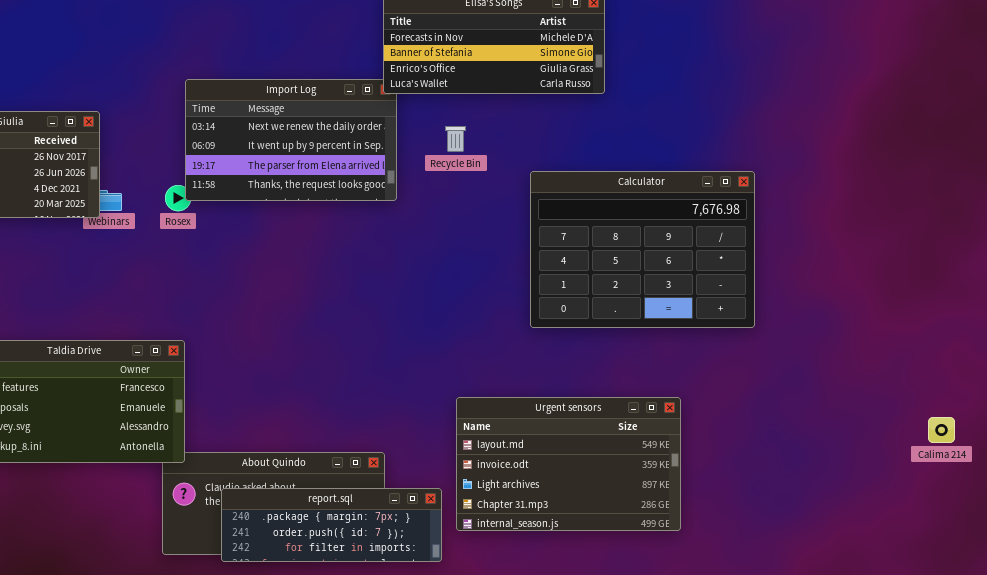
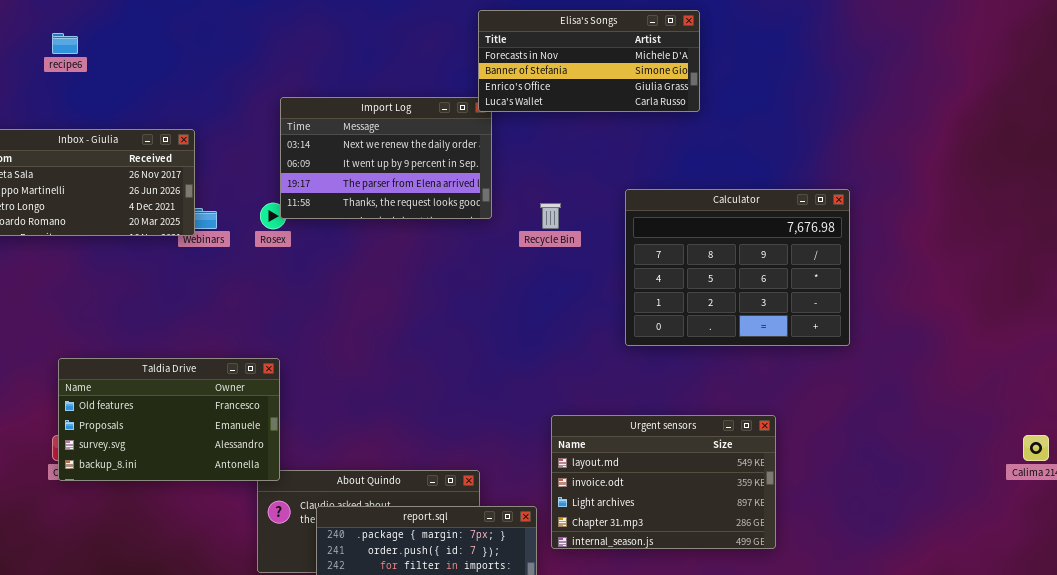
Recycle Bin: [445,126,466,152] -> [540,203,561,229], moved

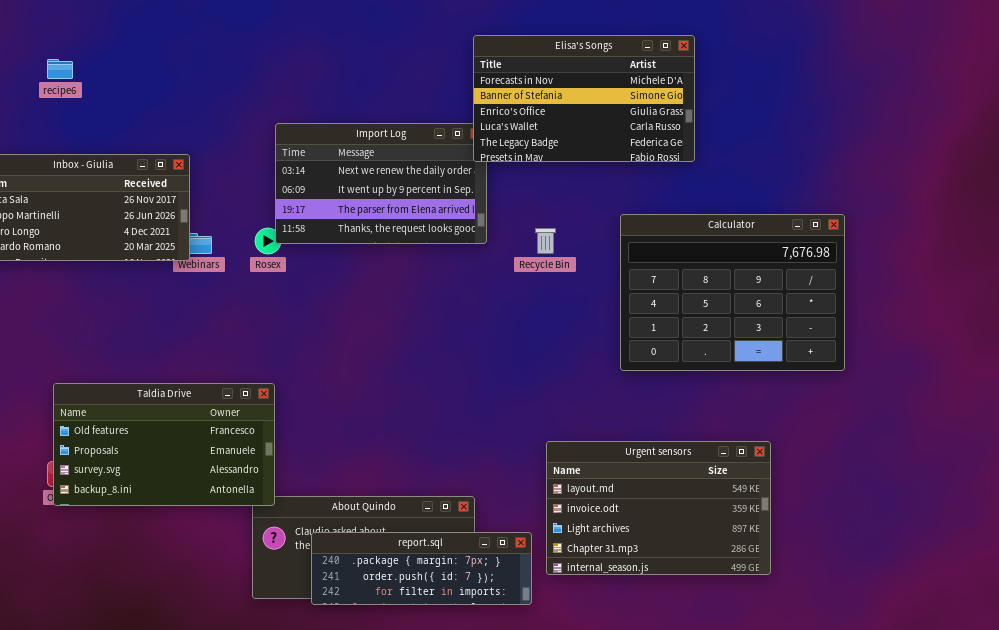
Elisa's Songs: [478,10,700,112] -> [473,35,695,162], resized

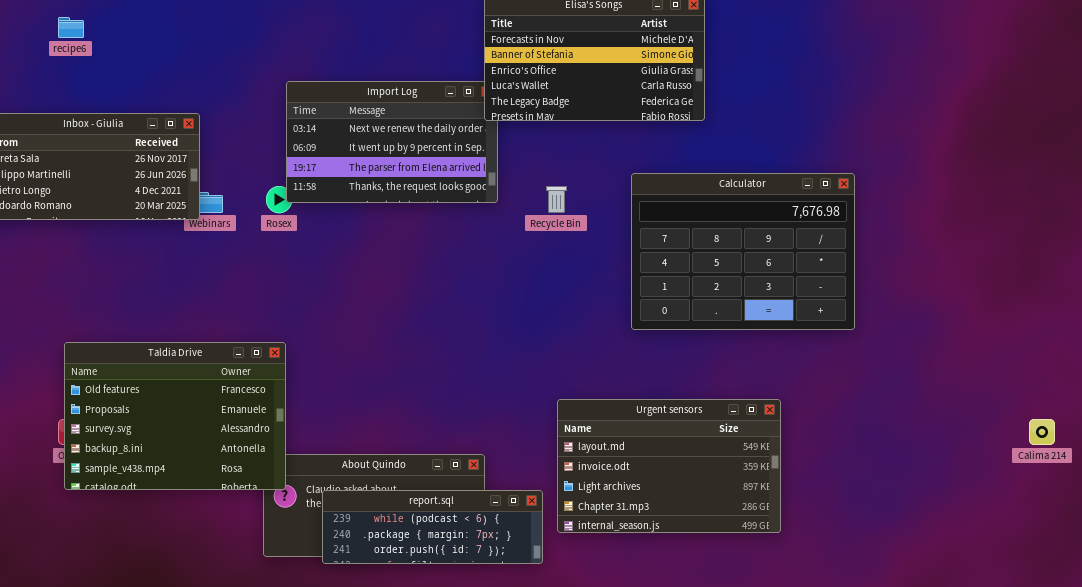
Taldia Drive: [53,383,275,506] -> [64,342,286,490], resized
report.sql: [311,532,532,605] -> [322,490,543,564], scrolled up 1 row

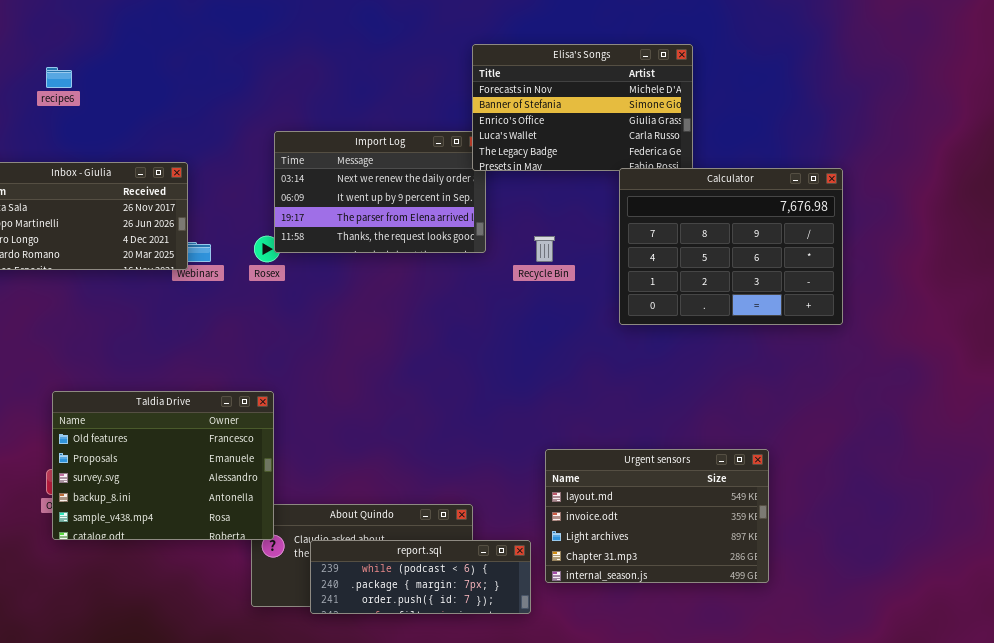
Calculator: [631,173,855,330] -> [619,168,843,325], moved

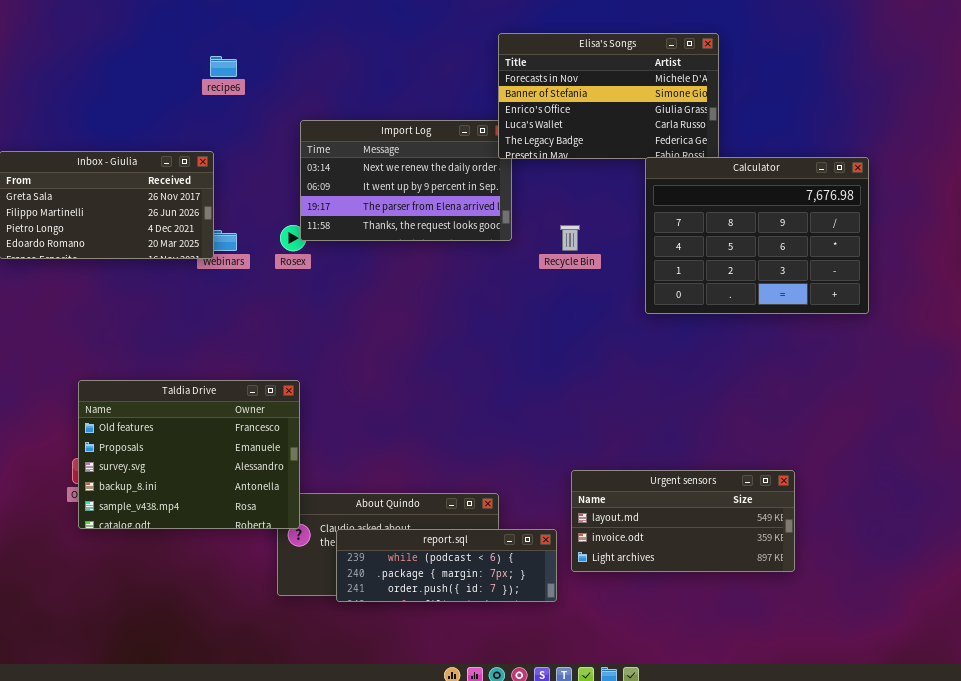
recipe6: [46,67,72,88] -> [210,56,237,77], moved
Urgent sensors: [545,449,769,583] -> [571,470,795,572], resized

